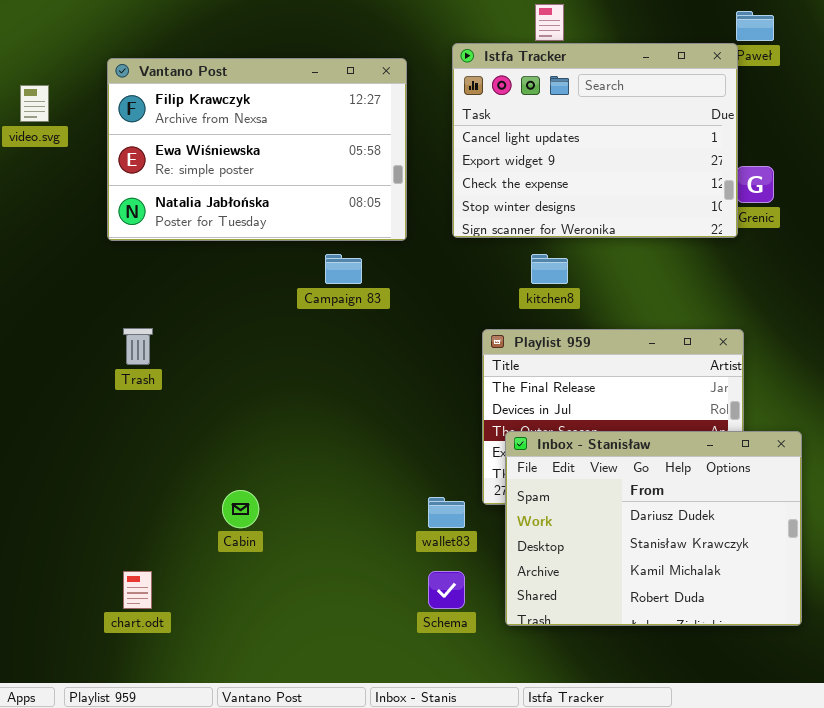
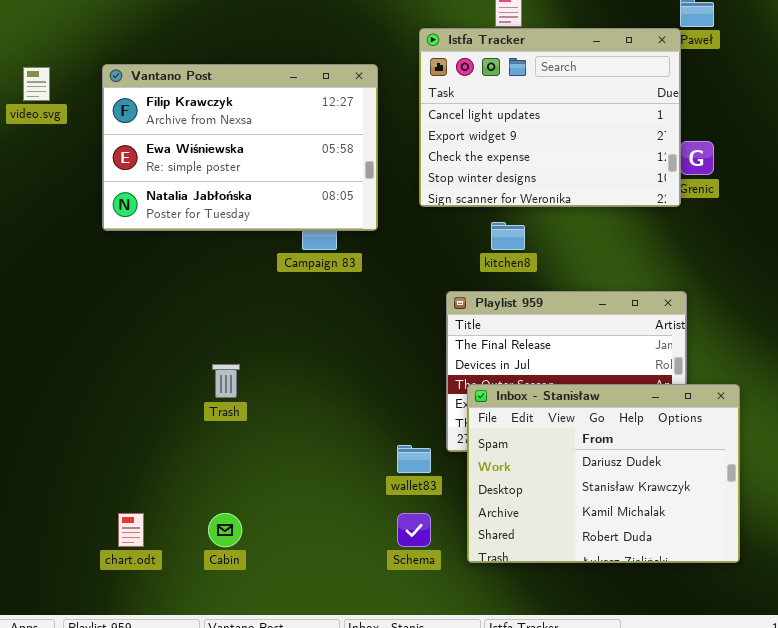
Vantano Post: [107,58,407,241] -> [102,64,378,231], moved
Trash: [123,328,153,365] -> [212,364,240,398], moved
Cabin: [222,490,259,528] -> [208,513,242,547], moved

